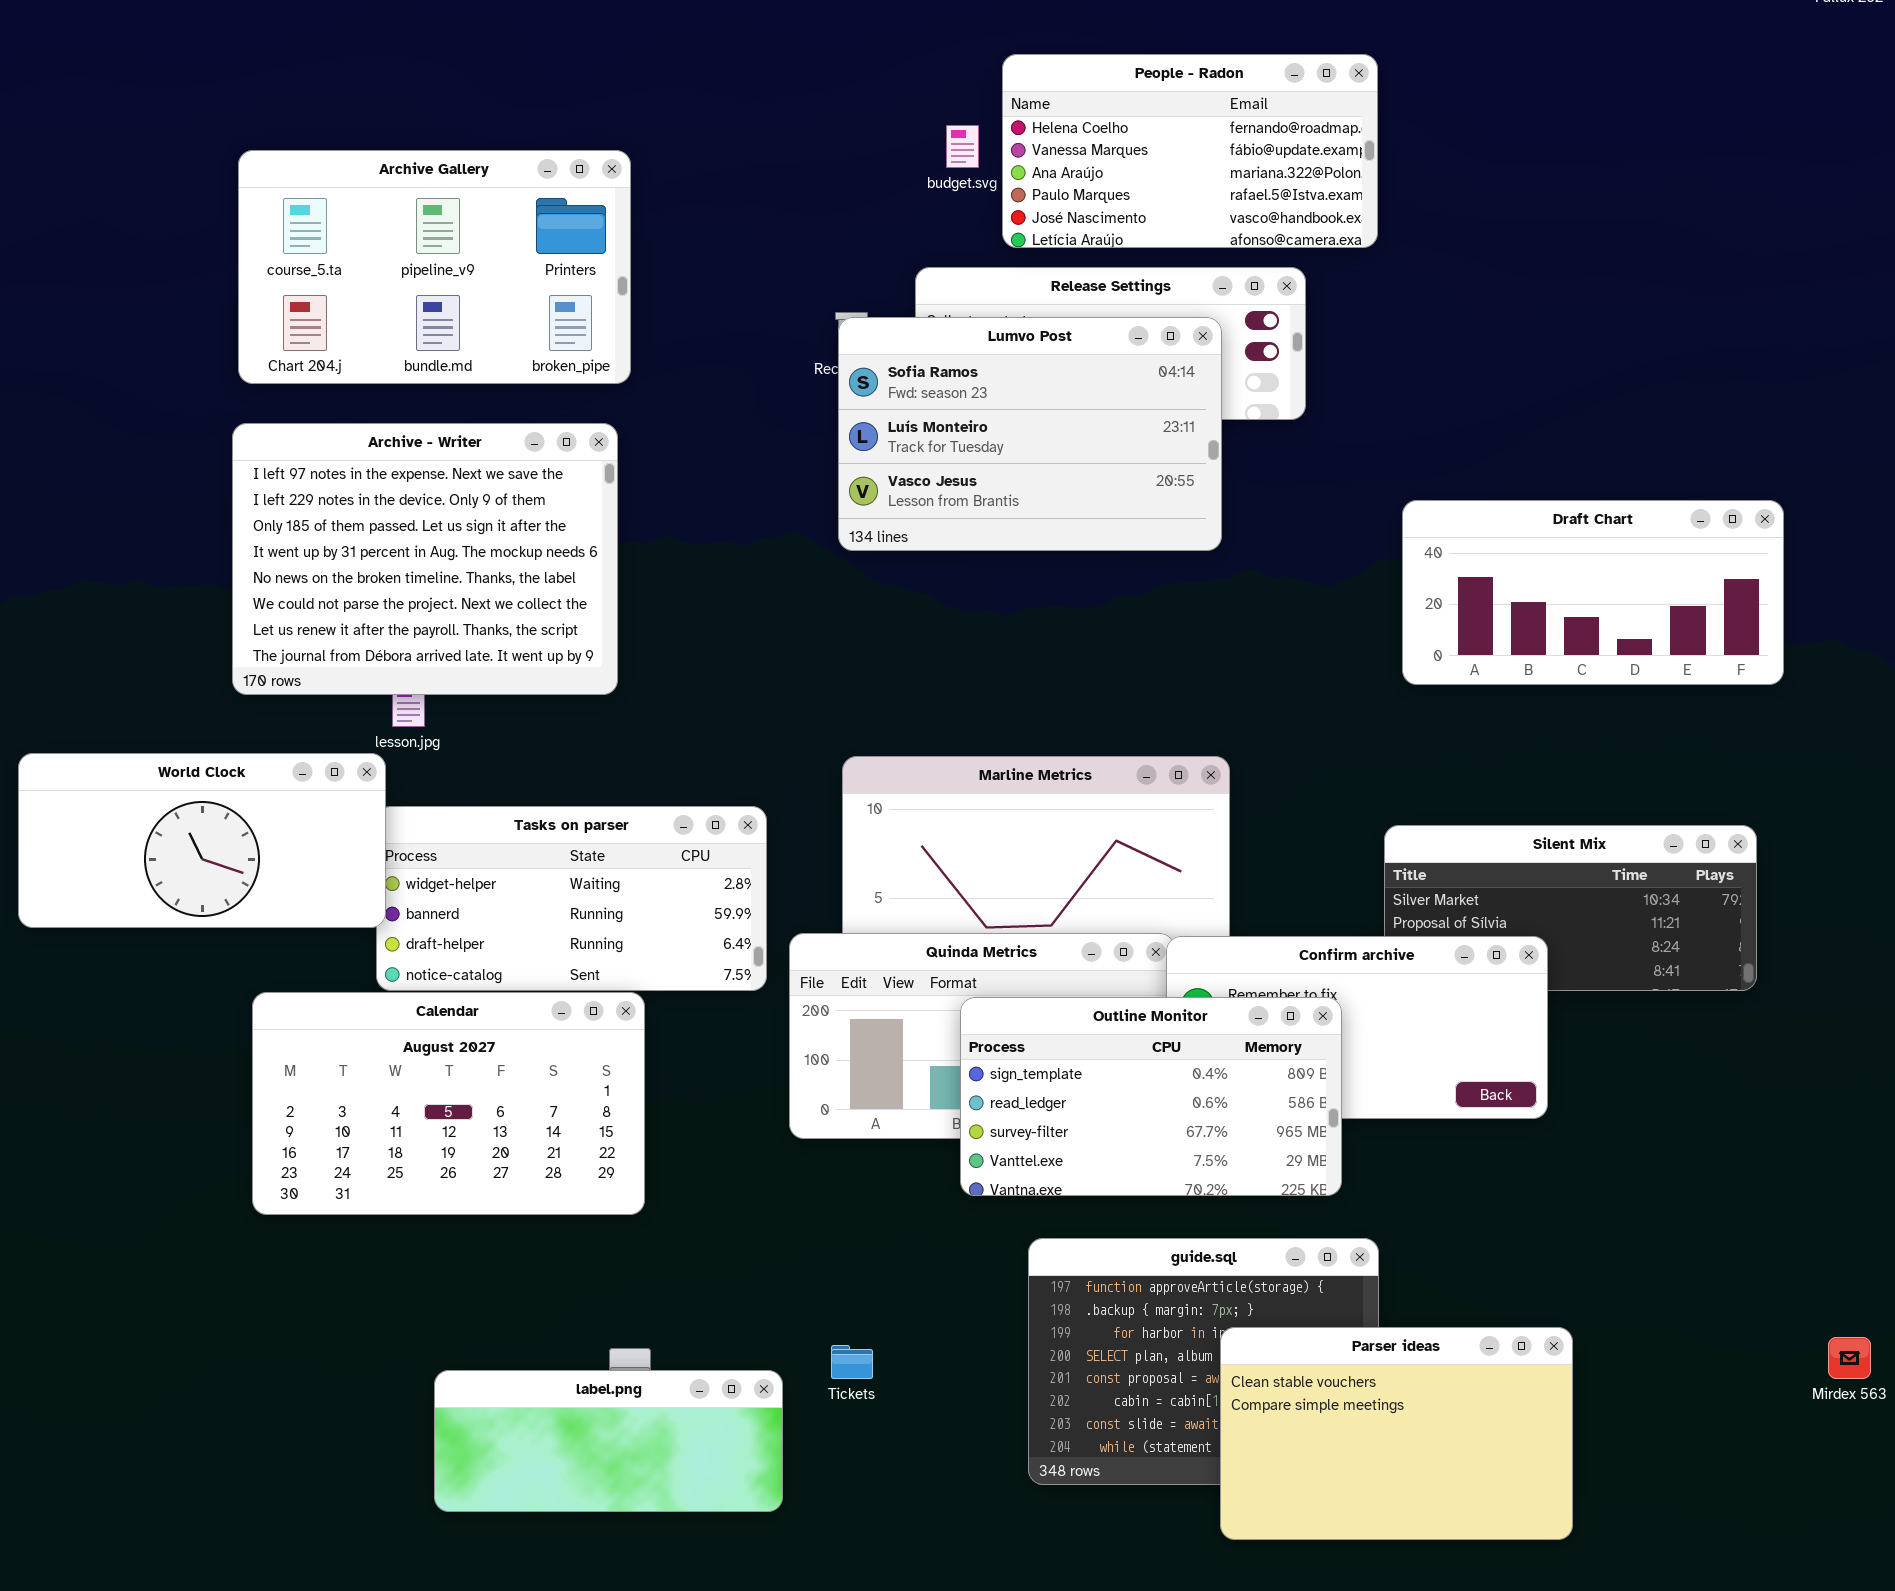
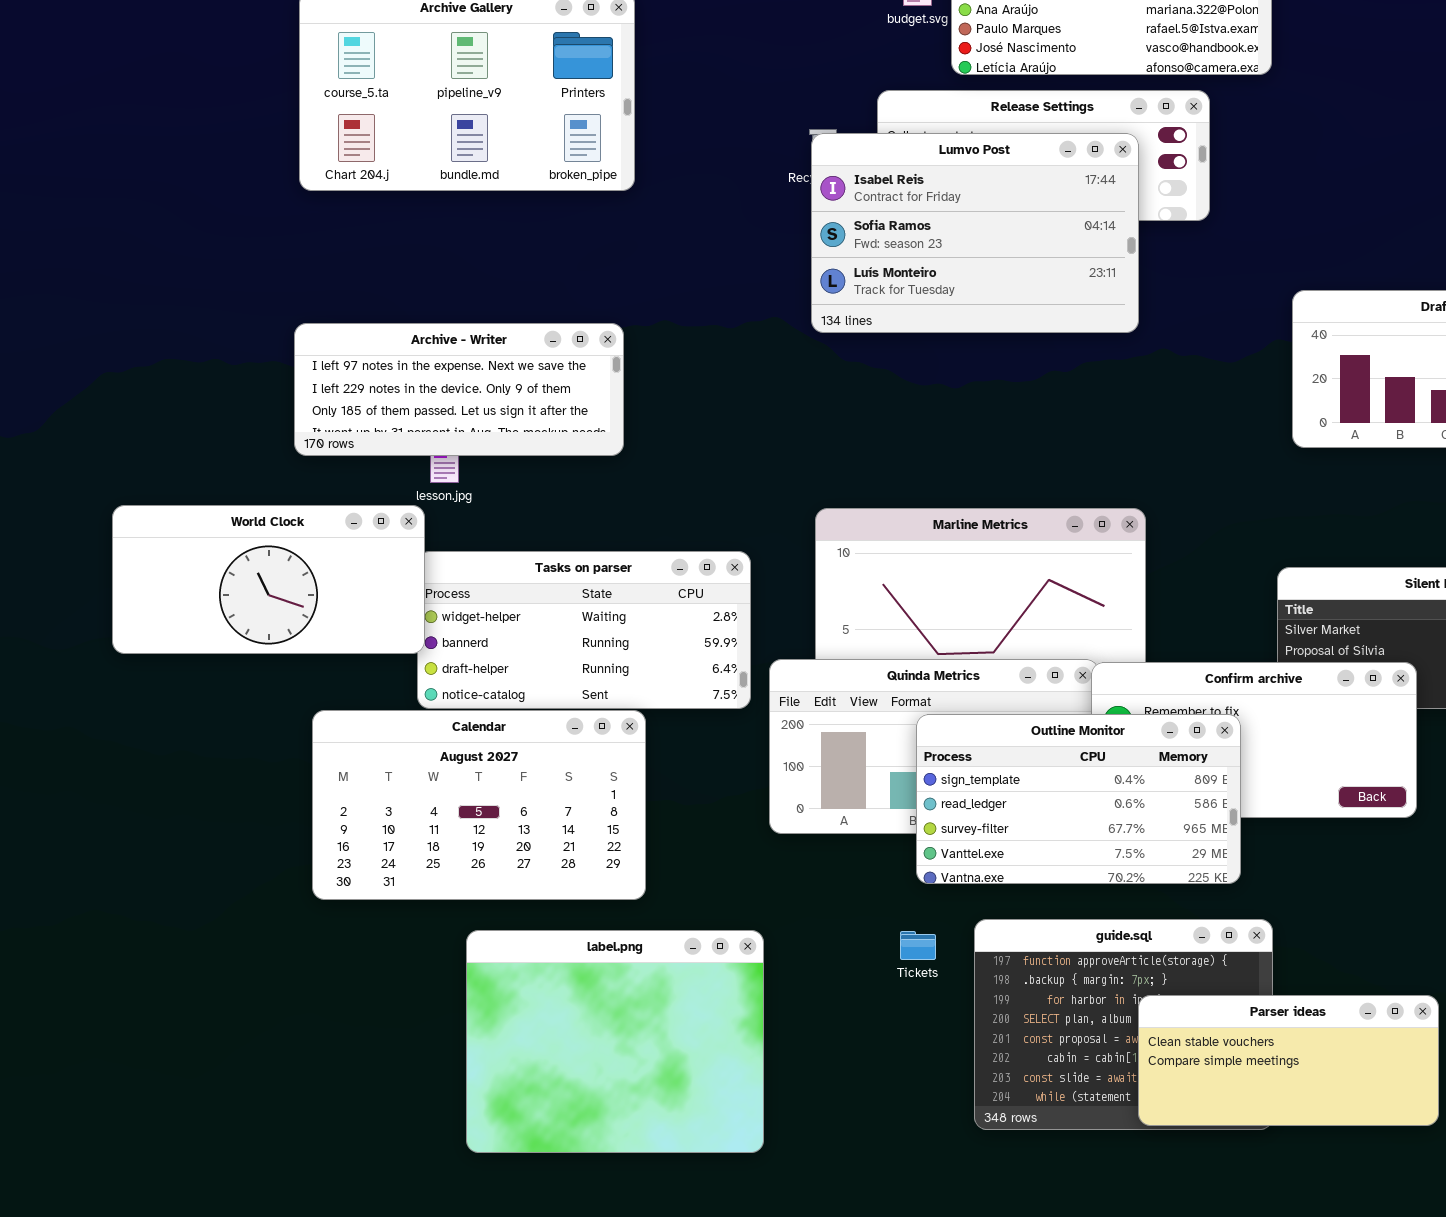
Lumvo Post: [838,317,1222,551] -> [811,133,1139,333], scrolled up 1 row
Archive - Writer: [232,423,618,695] -> [294,323,624,456], resized
Parser ideas: [1220,1327,1573,1540] -> [1138,995,1439,1126], resized
Tickets: [831,1345,873,1379] -> [900,931,936,960], moved
label.png: [434,1370,783,1512] -> [466,930,764,1153], resized

